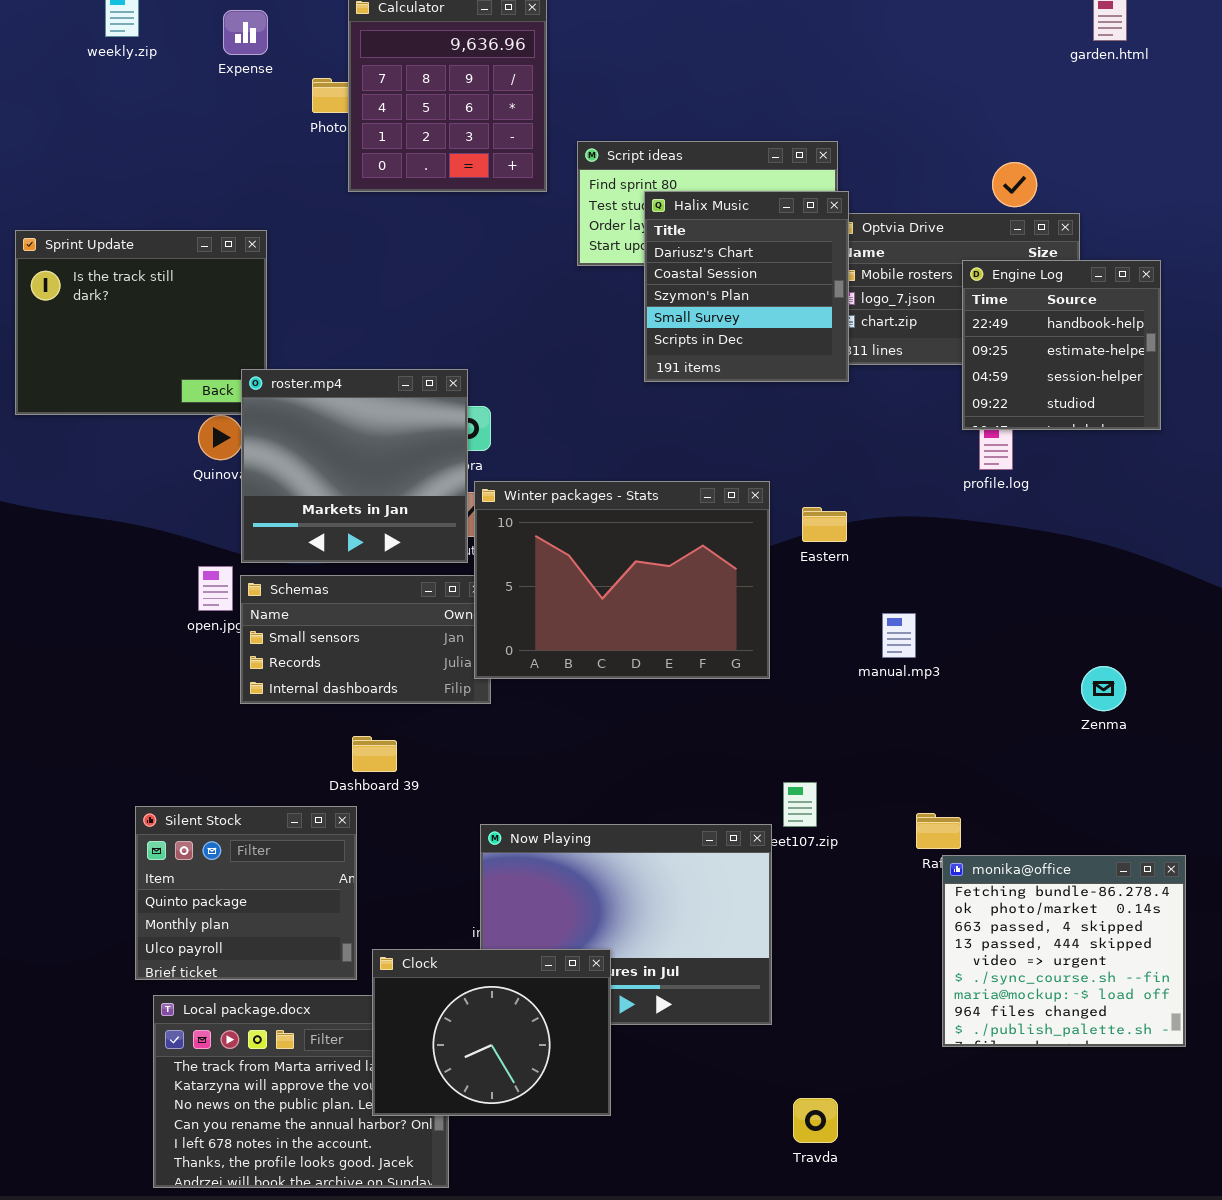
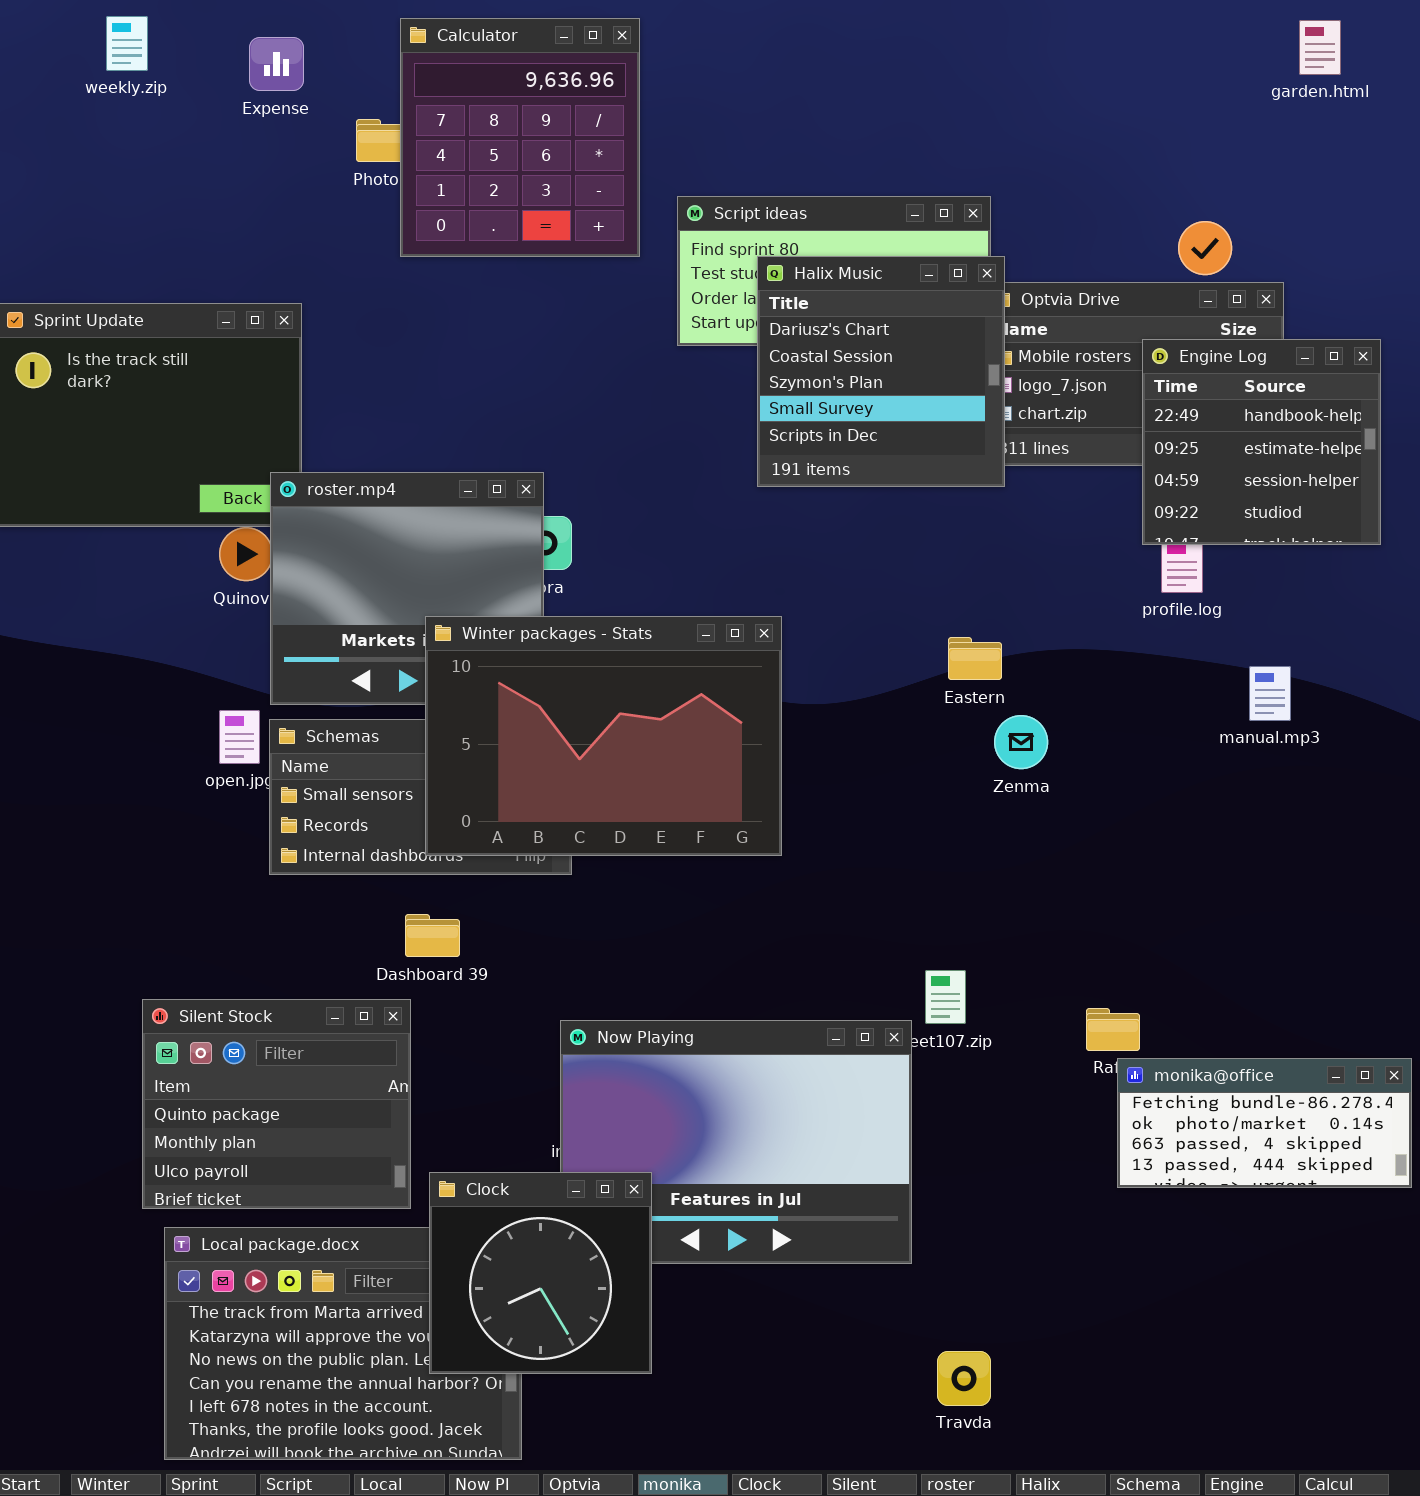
Winter packages - Stats: [474,481,770,679] -> [425,616,782,856], moved
manual.mp3: [882,613,916,658] -> [1249,666,1291,721], moved
Zenma: [1081,666,1126,711] -> [994,715,1048,769], moved
monika@office: [942,855,1186,1047] -> [1117,1058,1412,1188], resized
Clock: [372,949,611,1116] -> [429,1172,652,1374], resized

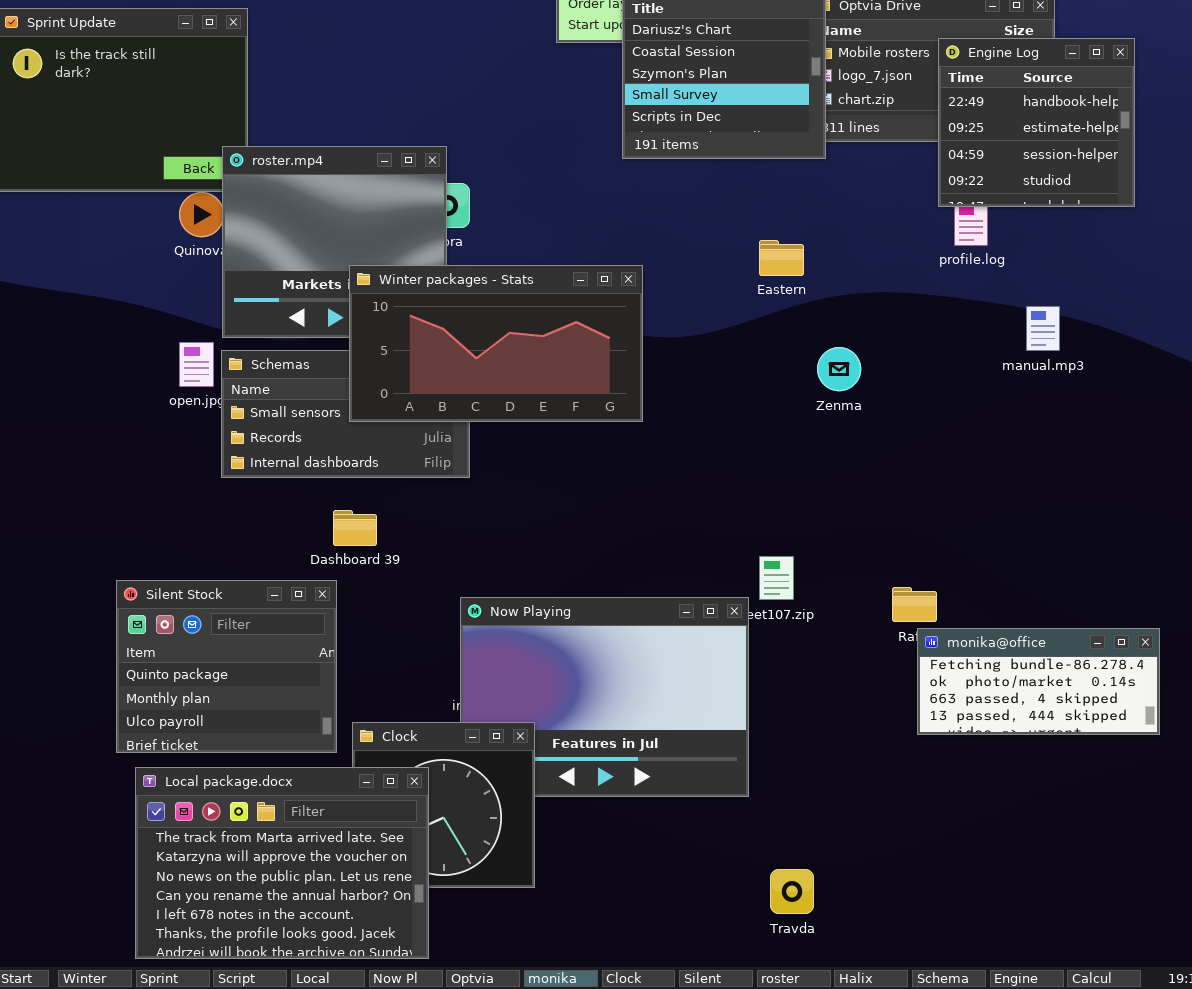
Winter packages - Stats: [425,616,782,856] -> [349,265,643,422], resized
Eastern: [948,637,1002,680] -> [759,240,804,276], moved
Local package.docx: [164,1227,522,1460] -> [135,767,429,959], raised

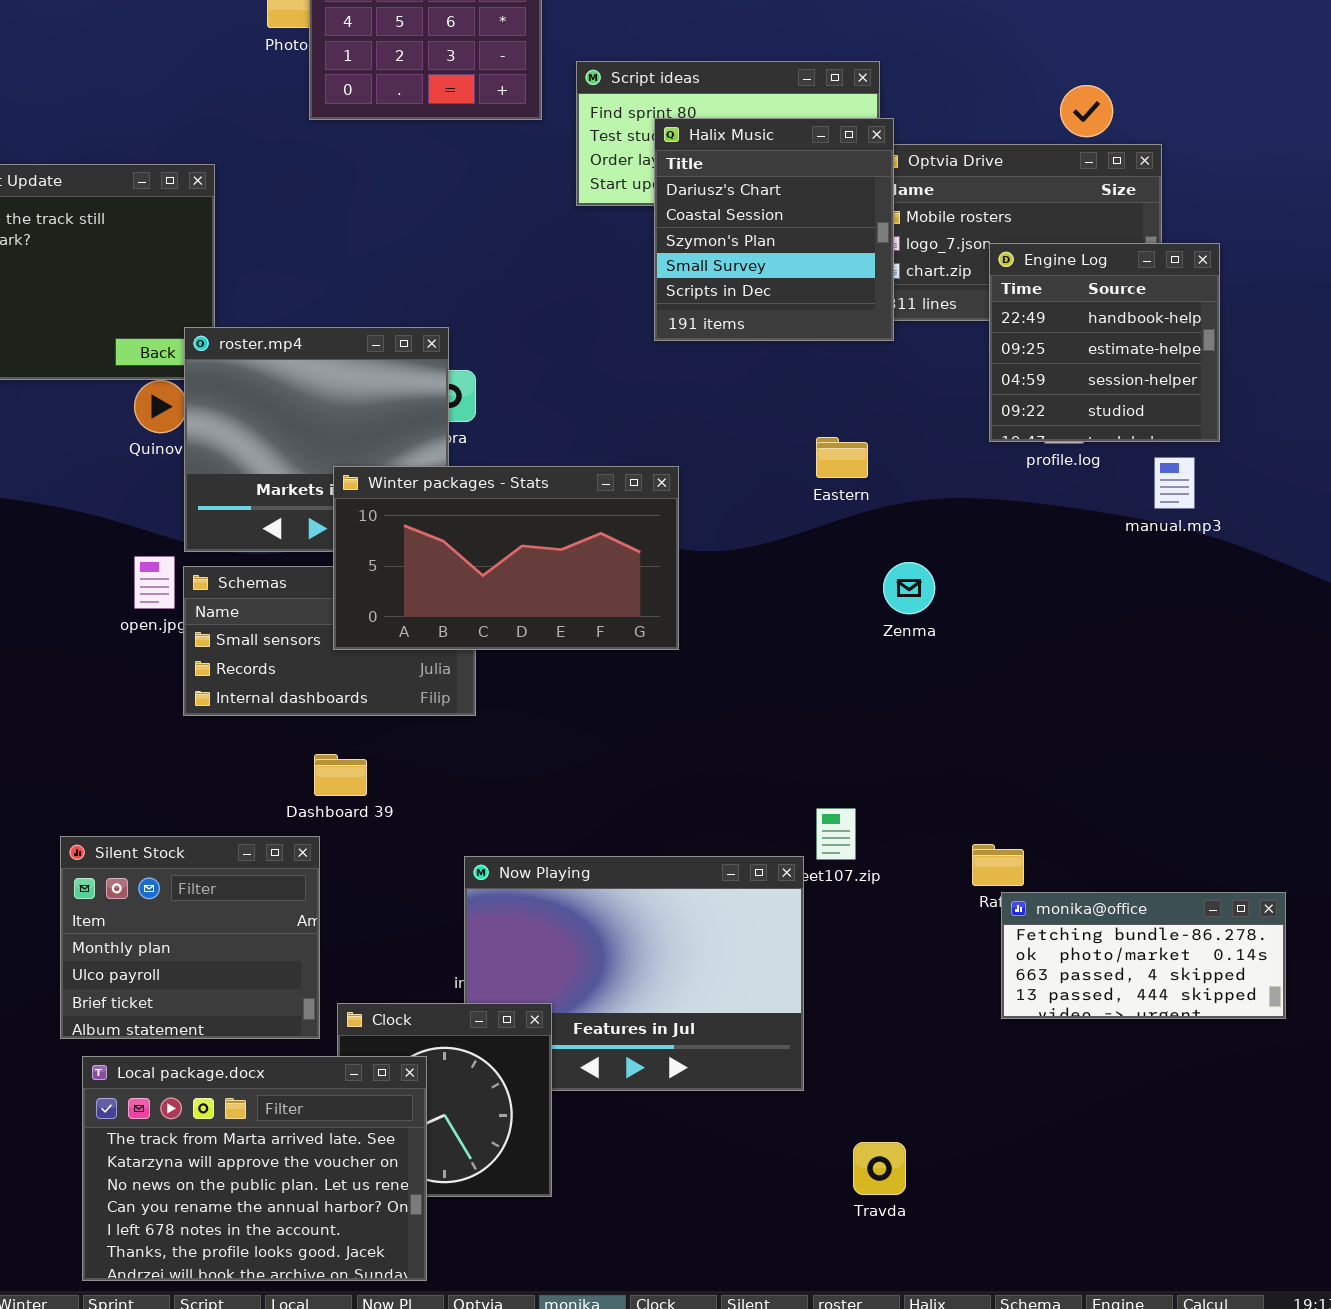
Engine Log: [938,38,1135,207] -> [989,243,1220,442], moved
manual.mp3: [1026,306,1060,351] -> [1154,457,1195,509], moved
Silent Stock: [116,580,337,753] -> [60,836,320,1039], scrolled down 1 row
Travda: [770,869,814,914] -> [853,1142,906,1195], moved

